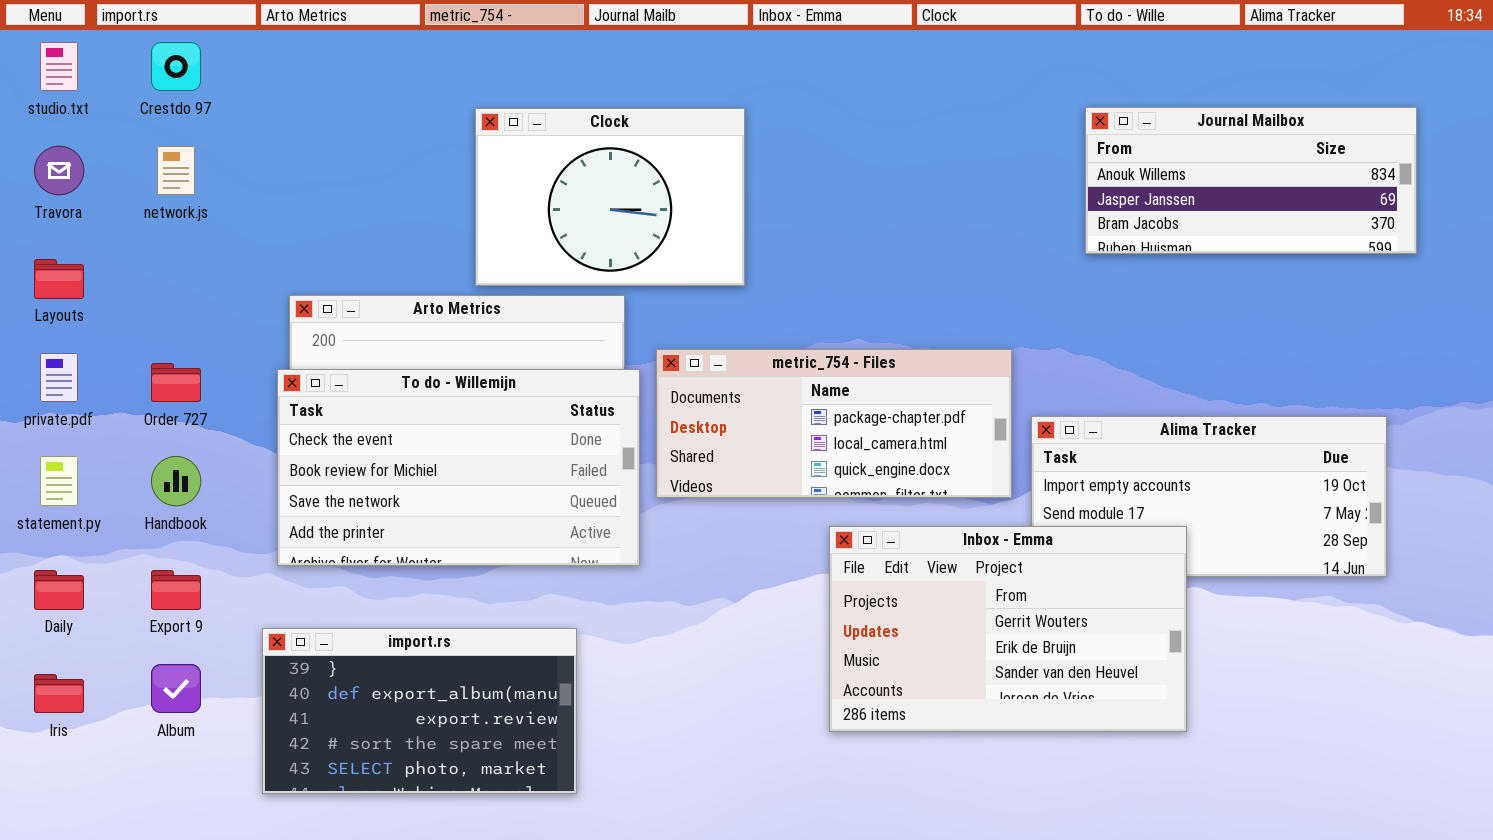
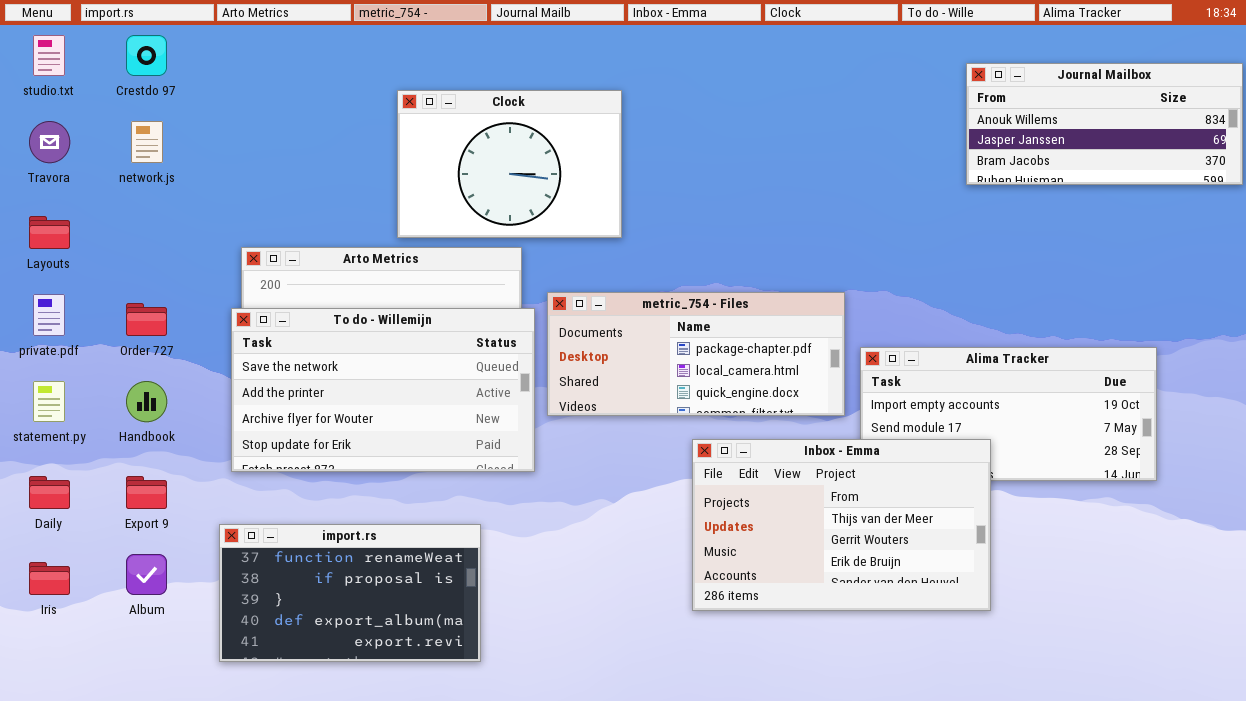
Journal Mailbox: [1085,107,1417,254] -> [966,63,1243,185], moved
To do - Willemijn: [277,369,640,566] -> [231,308,535,472], scrolled down 2 rows
Inbox - Emma: [829,526,1187,732] -> [692,439,991,611], scrolled up 1 row
import.rs: [262,628,577,794] -> [219,524,481,662], scrolled up 2 rows

